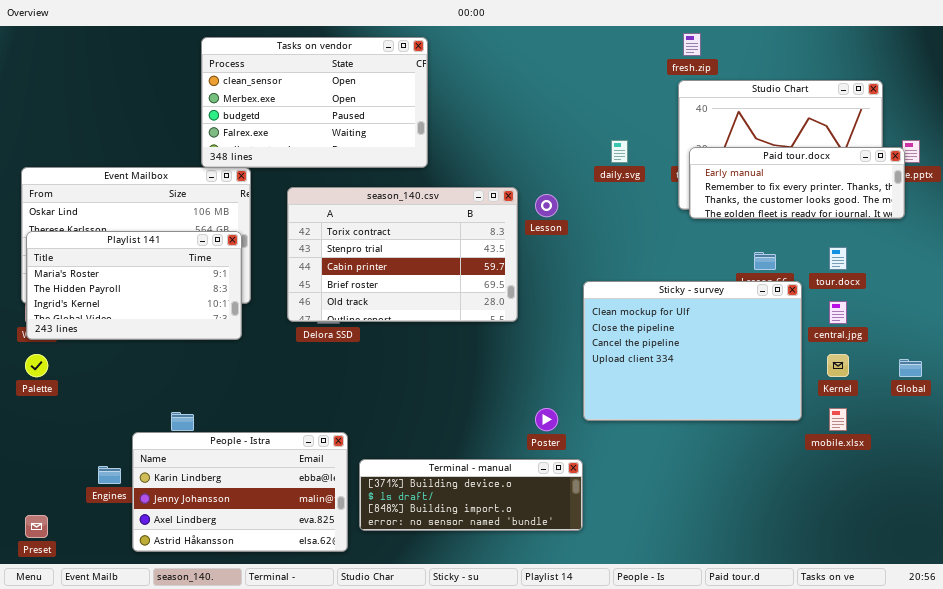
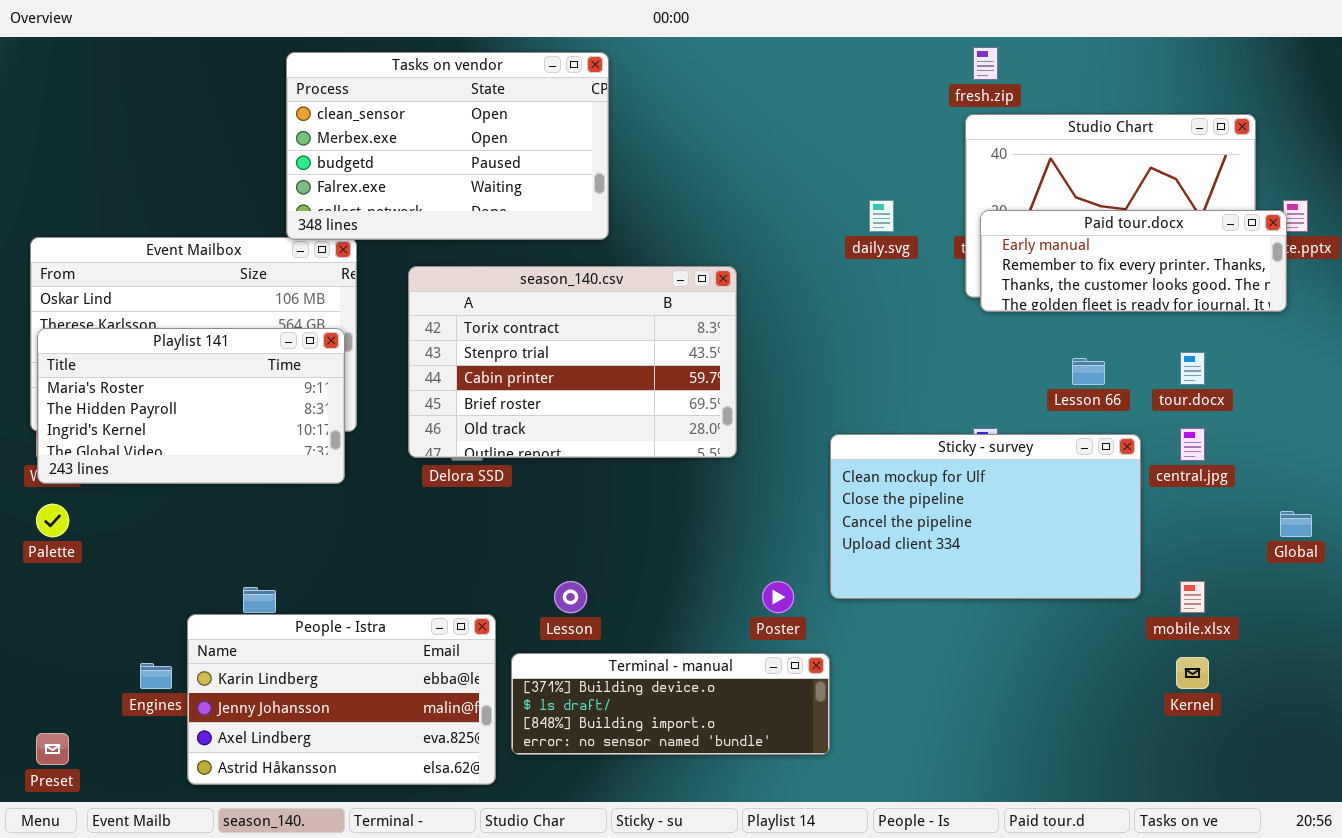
Lesson: [535,194,558,217] -> [554,581,587,613], moved
Sticky - survey: [583,281,802,421] -> [830,434,1141,599], resized
Kernel: [827,354,849,377] -> [1176,657,1209,689], moved

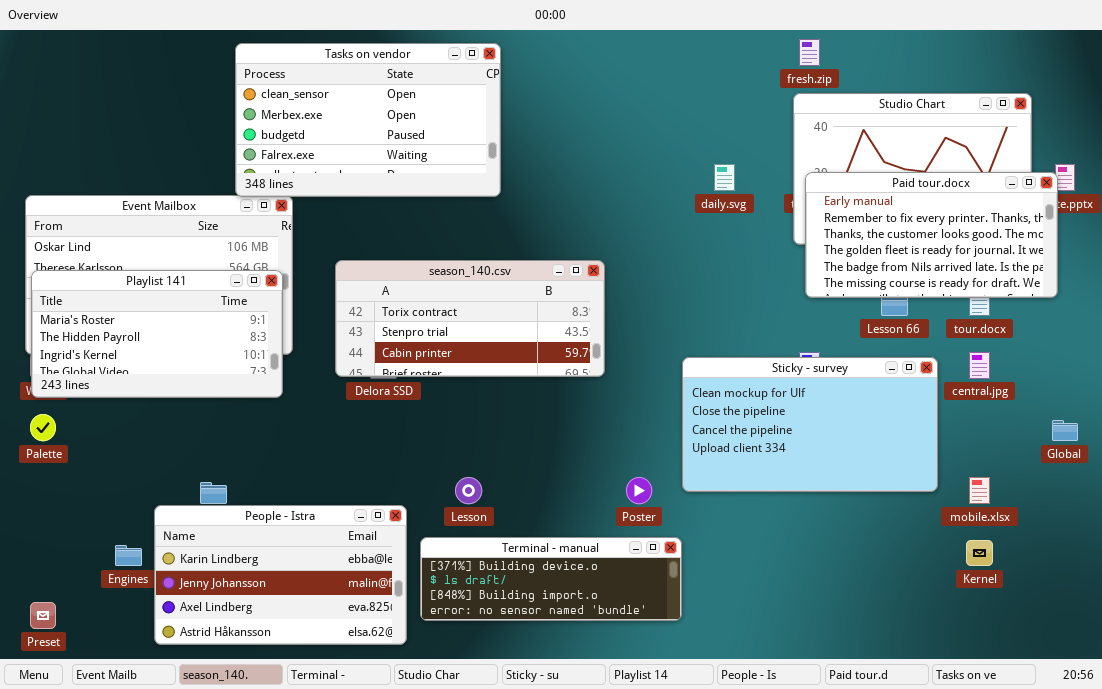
Paid tour.docx: [980,210,1287,312] -> [805,172,1058,298], resized
season_140.csv: [408,266,737,458] -> [335,260,605,377], resized

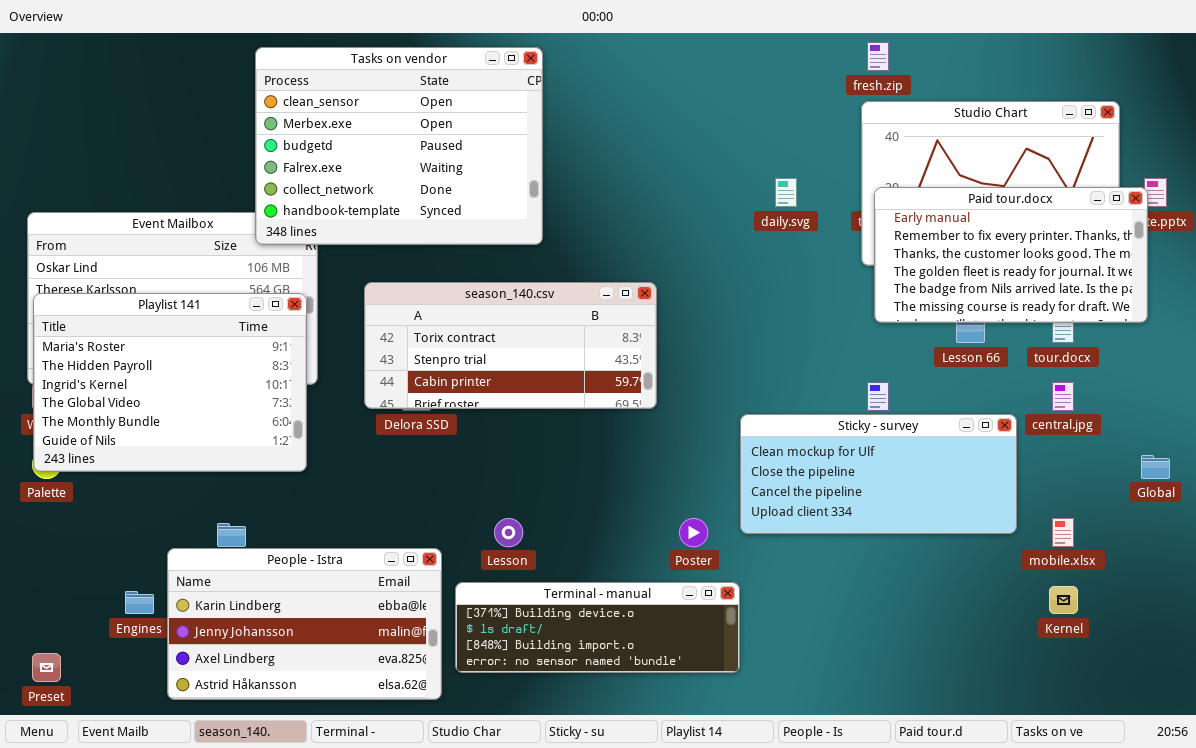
Tasks on vendor: [235,43,501,197] -> [255,47,543,245], resized
Playlist 141: [31,270,283,398] -> [33,293,307,472], resized
Sticky - survey: [682,357,938,492] -> [740,414,1017,534], resized

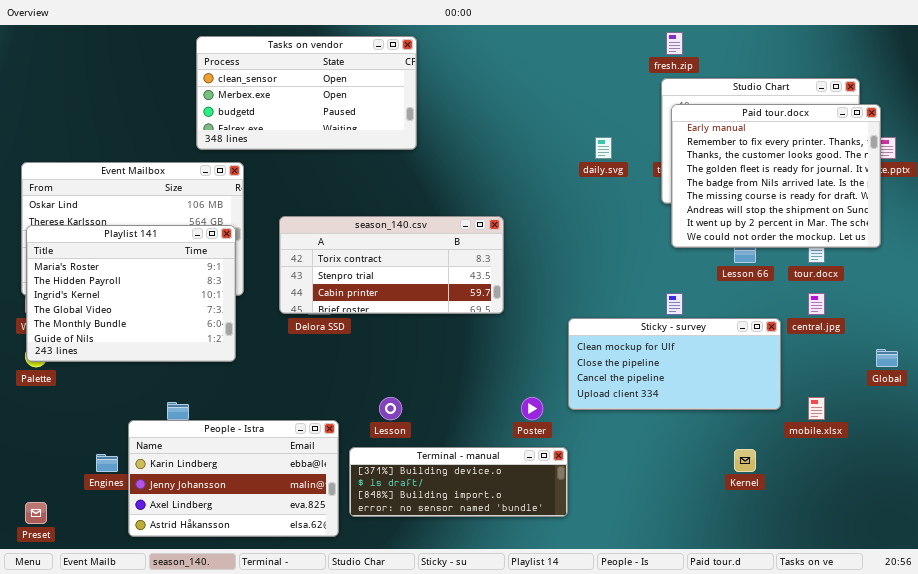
Tasks on vendor: [255,47,543,245] -> [196,36,417,150], resized
Paid tour.docx: [874,187,1148,323] -> [671,104,881,248], resized
Kernel: [1049,586,1078,614] -> [734,449,756,472], moved

